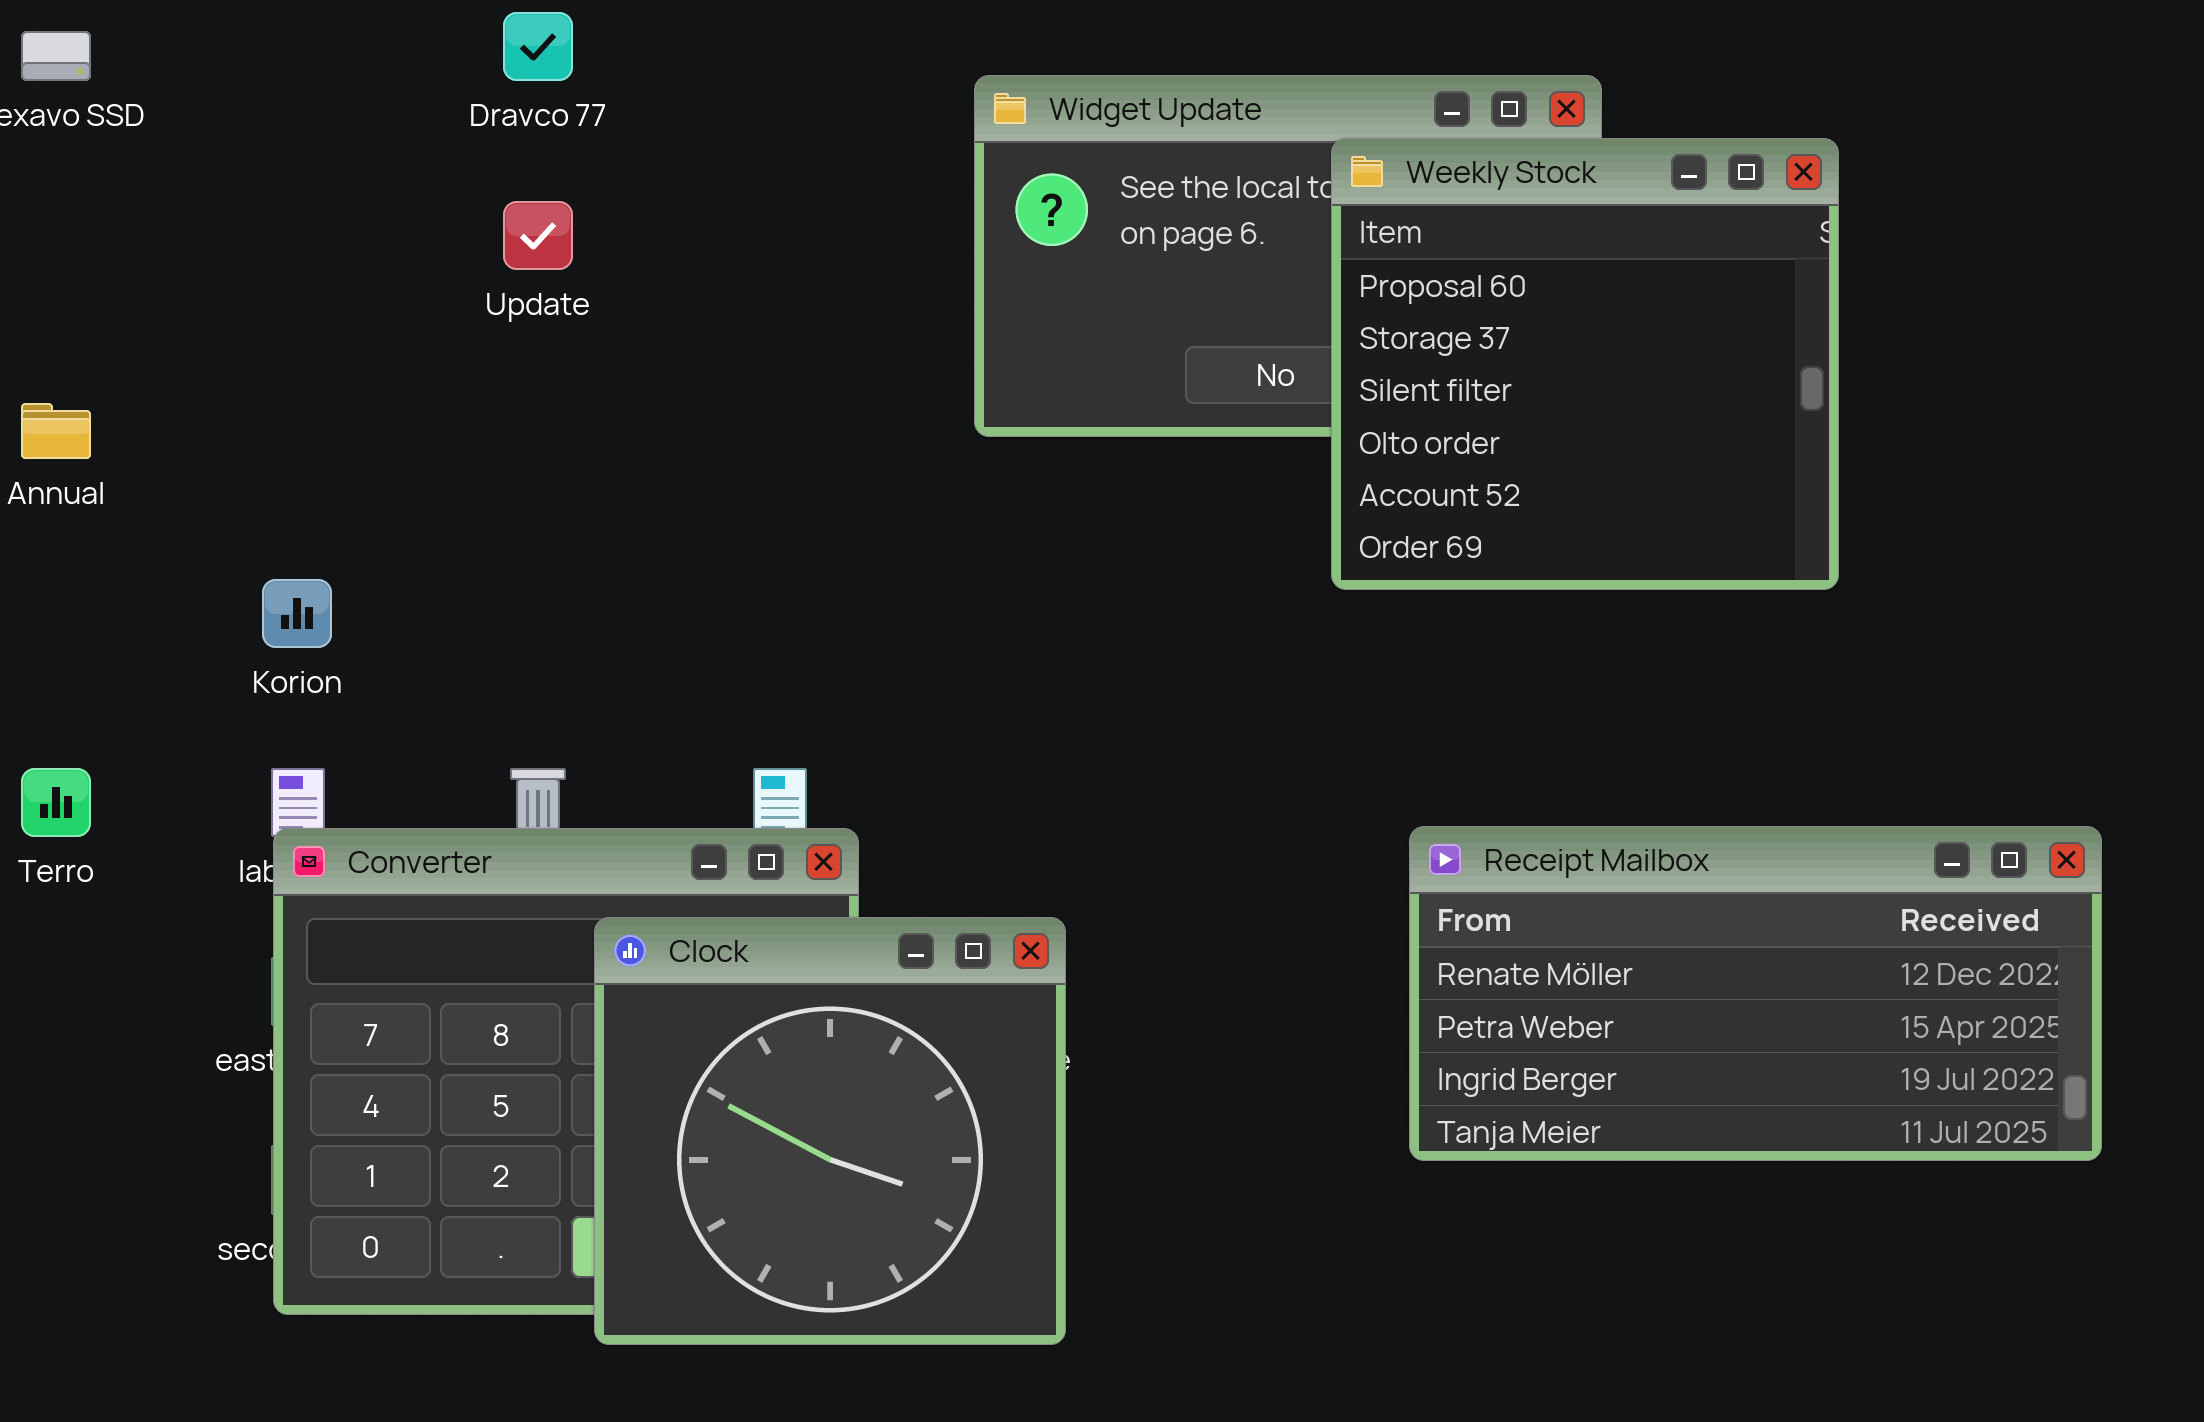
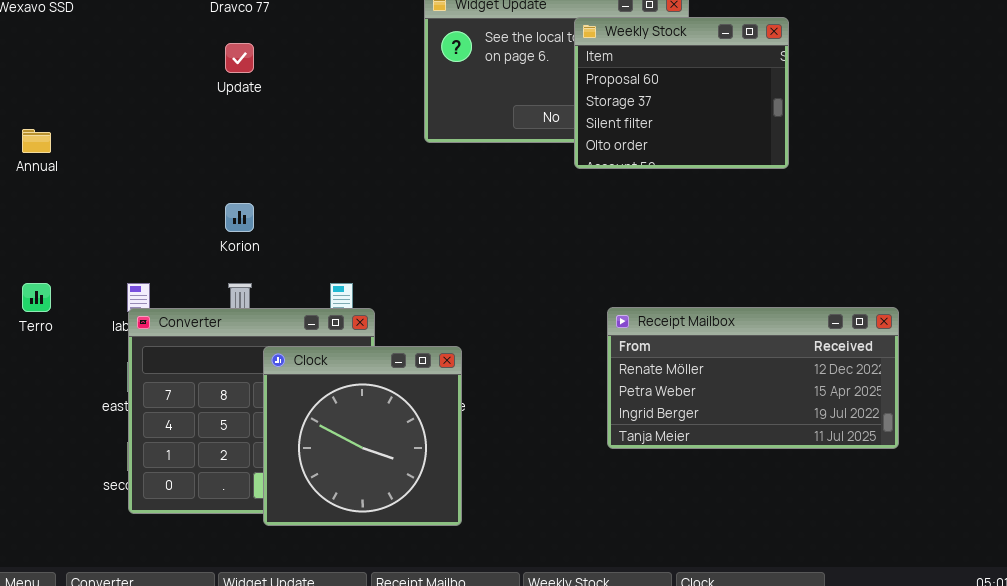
Weekly Stock: [1331,138,1839,590] -> [574,17,789,169], resized
Korion: [262,579,332,648] -> [225,203,254,232], moved

